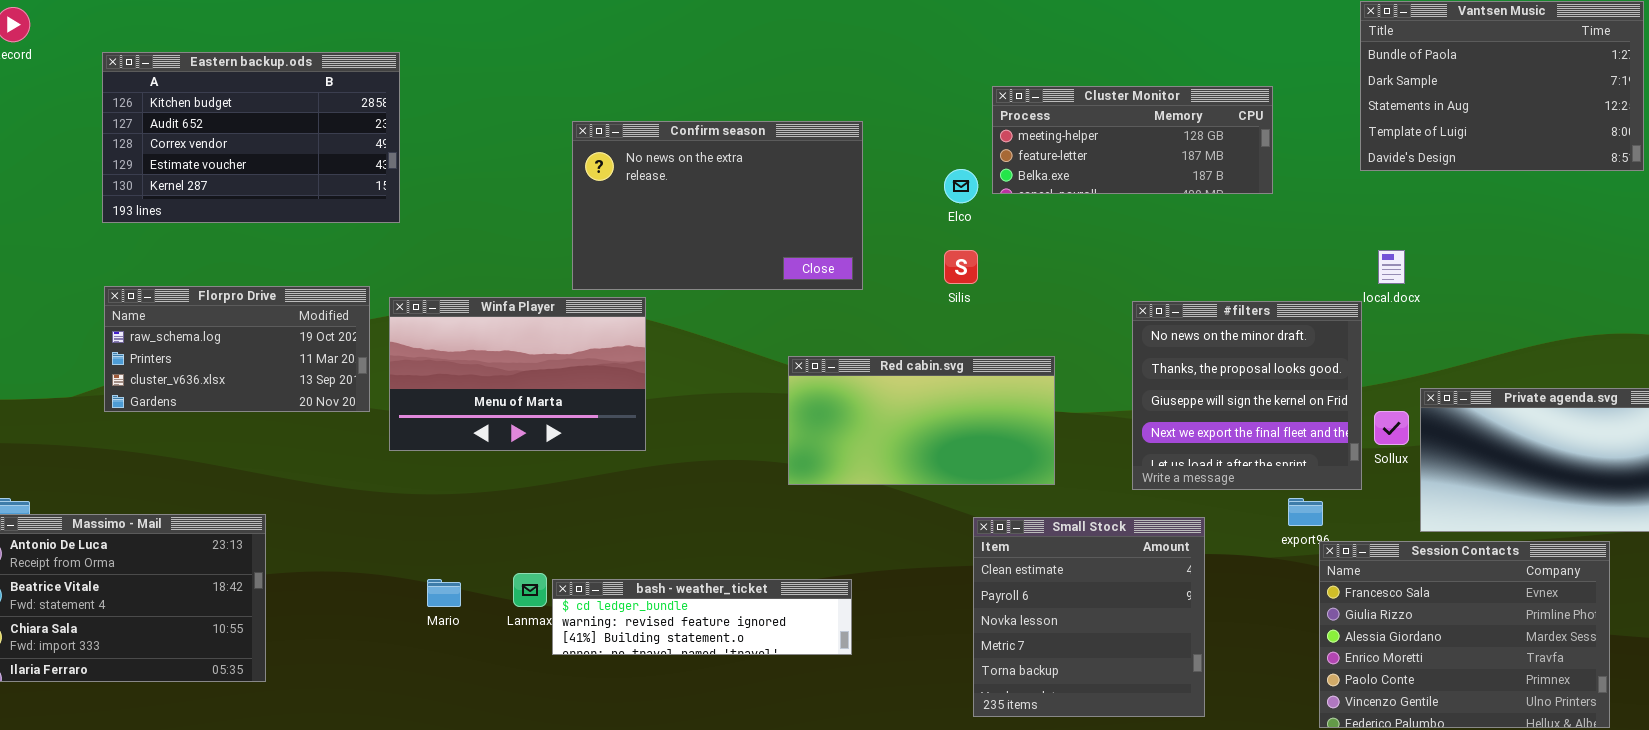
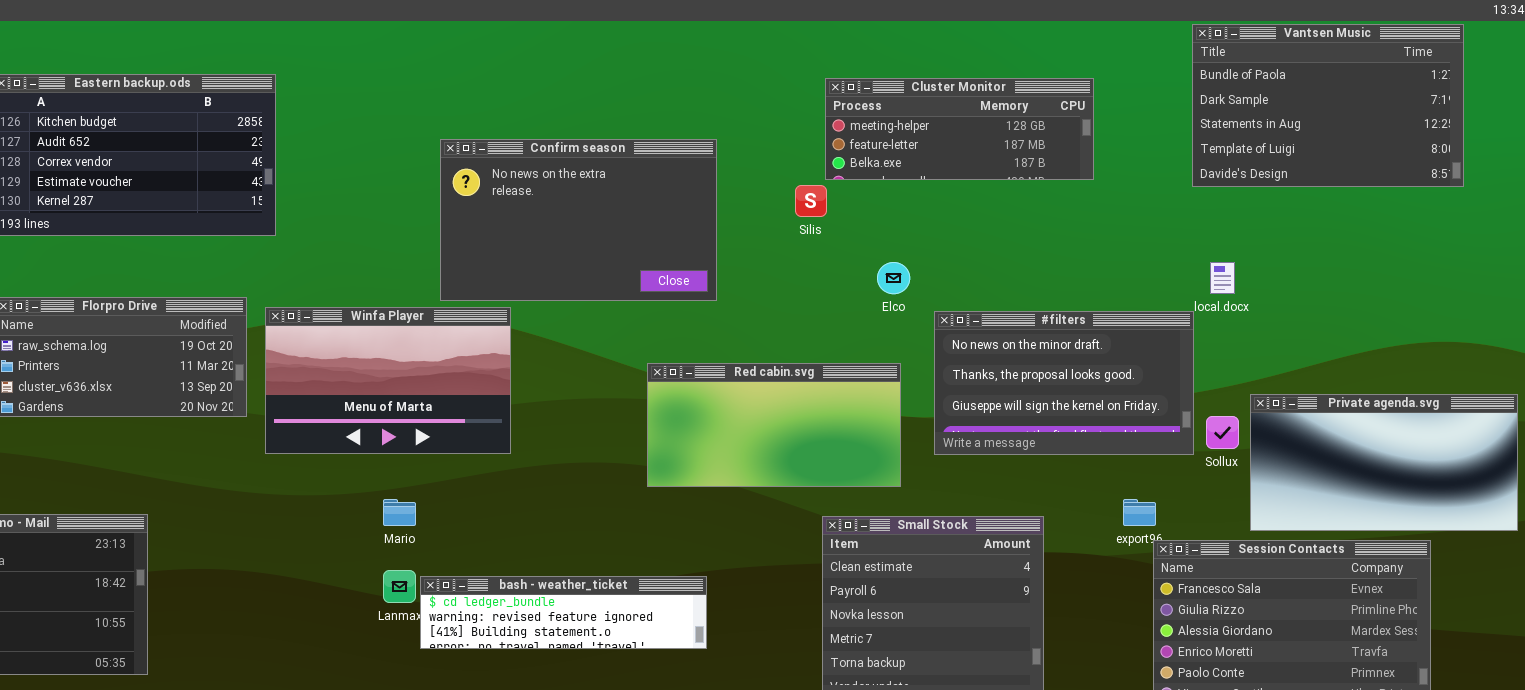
Cluster Monitor: [992,86,1273,194] -> [825,78,1094,180], moved
Elco: [944,169,978,203] -> [877,262,910,294], moved
Silis: [944,250,978,284] -> [795,185,827,217], moved
#filters: [1132,301,1362,490] -> [934,311,1194,455], resized
Mario: [427,579,461,607] -> [383,499,416,526], moved

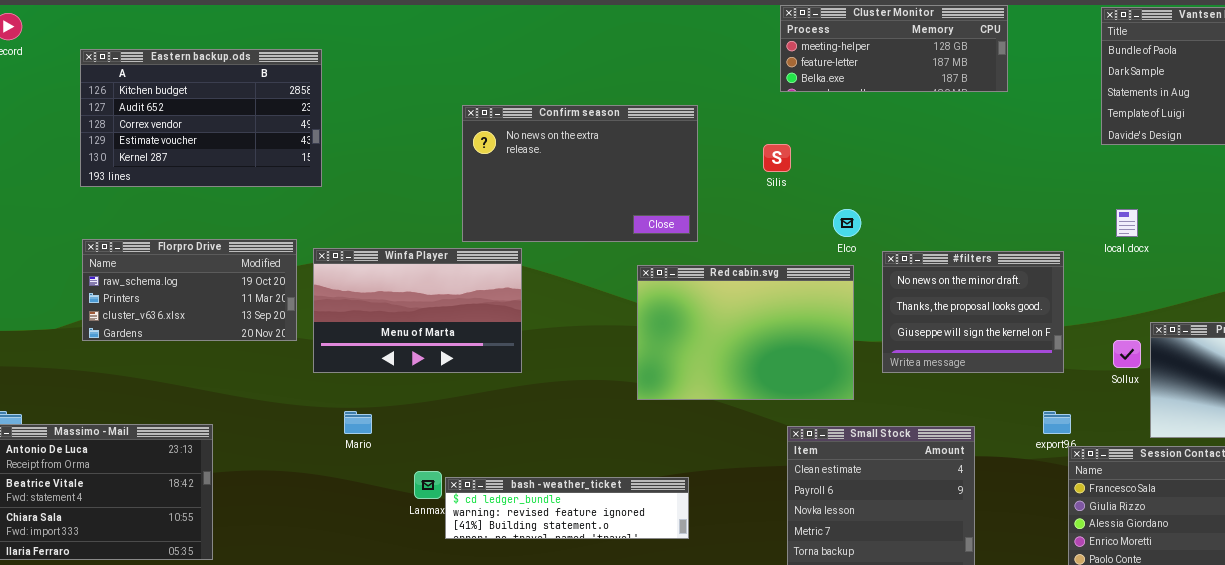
Cluster Monitor: [825,78,1094,180] -> [780,5,1008,92], moved
#filters: [934,311,1194,455] -> [882,251,1064,373], resized
Red cabin.svg: [647,363,901,487] -> [637,265,854,400], resized
Mario: [383,499,416,526] -> [344,411,372,434], moved

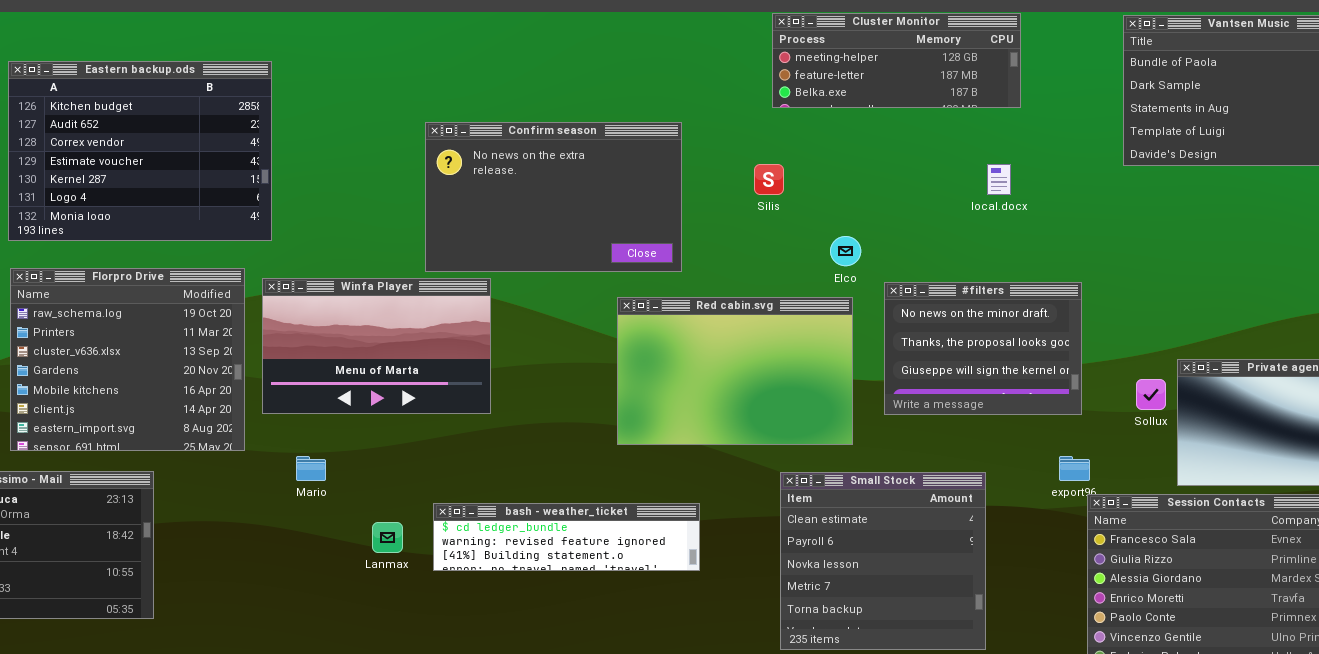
Eastern backup.ods: [80,49,322,187] -> [8,61,272,241], resized
local.docx: [1116,209,1138,237] -> [987,164,1011,195], moved
Florpro Drive: [82,239,297,341] -> [10,268,245,451], resized
bash - weather_ticket: [445,477,689,539] -> [433,503,700,571], moved

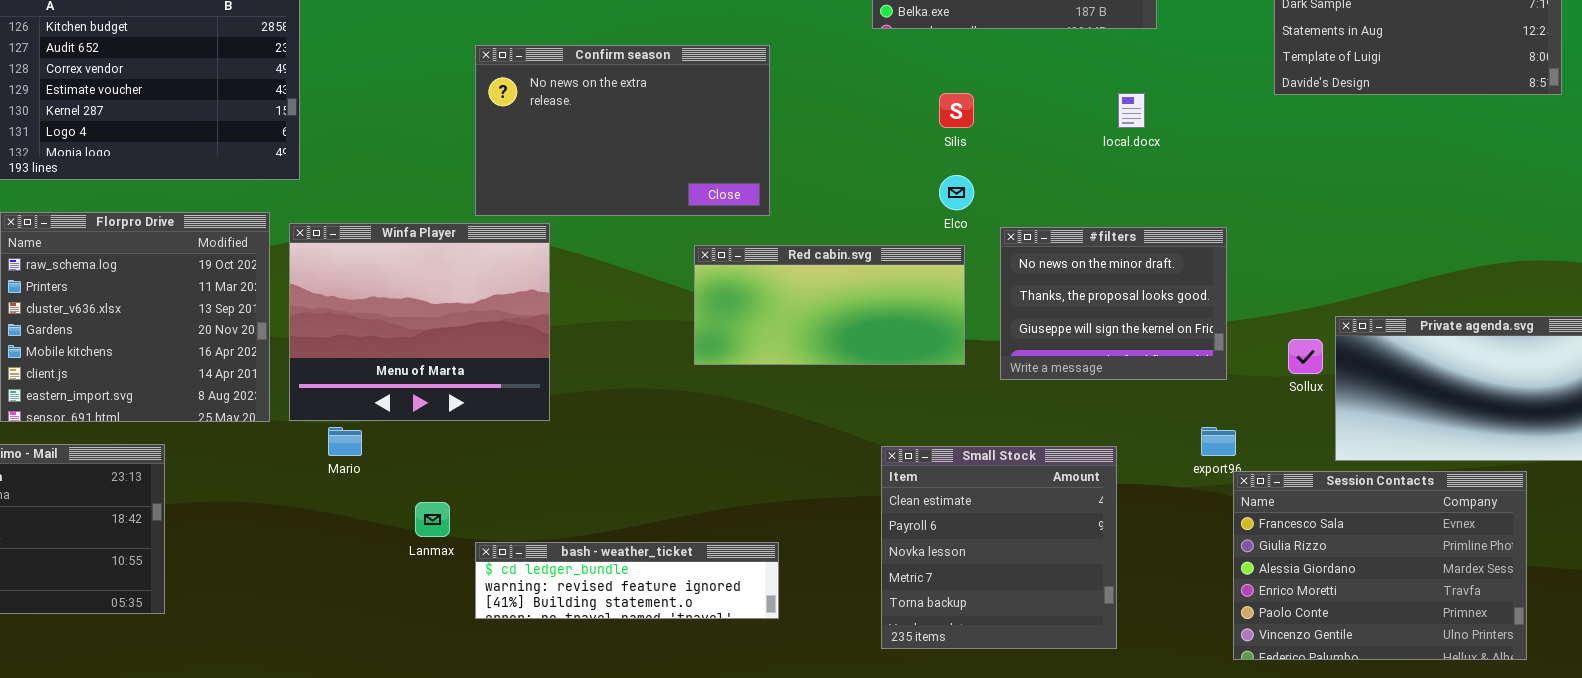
Silis: [754,164,784,195] -> [939,93,974,128], moved
Winfa Player: [262,278,491,414] -> [289,223,550,421], resized
Red cabin.svg: [617,297,853,445] -> [694,245,965,365], resized
bash - weather_ticket: [433,503,700,571] -> [475,542,779,619], moved

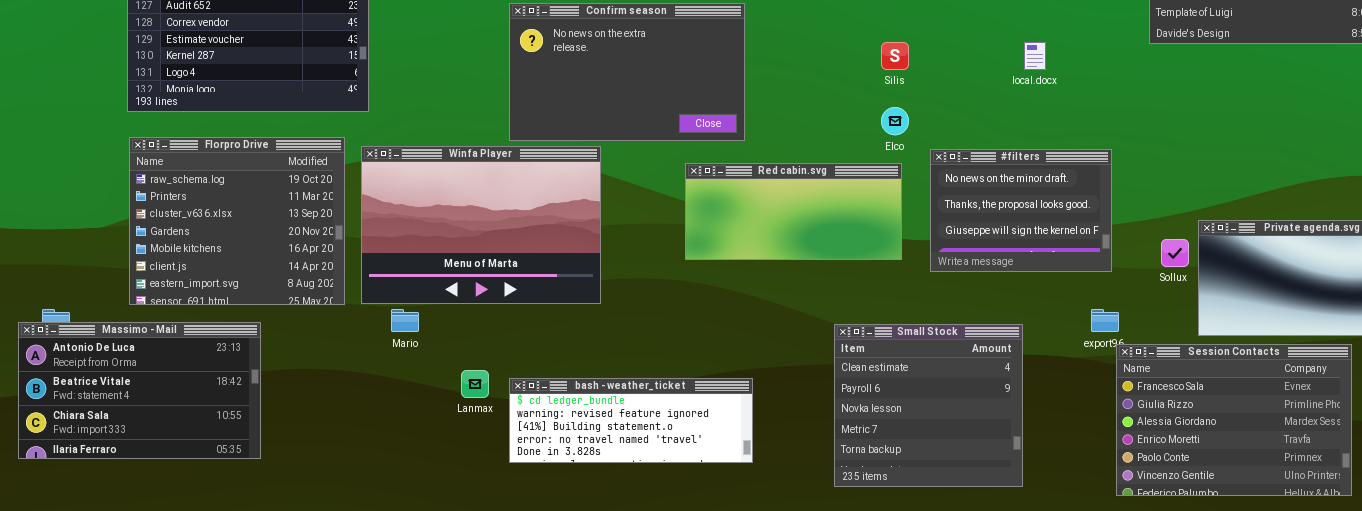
Winfa Player: [289,223,550,421] -> [361,146,601,304], resized
bash - weather_ticket: [475,542,779,619] -> [509,378,753,463], resized

